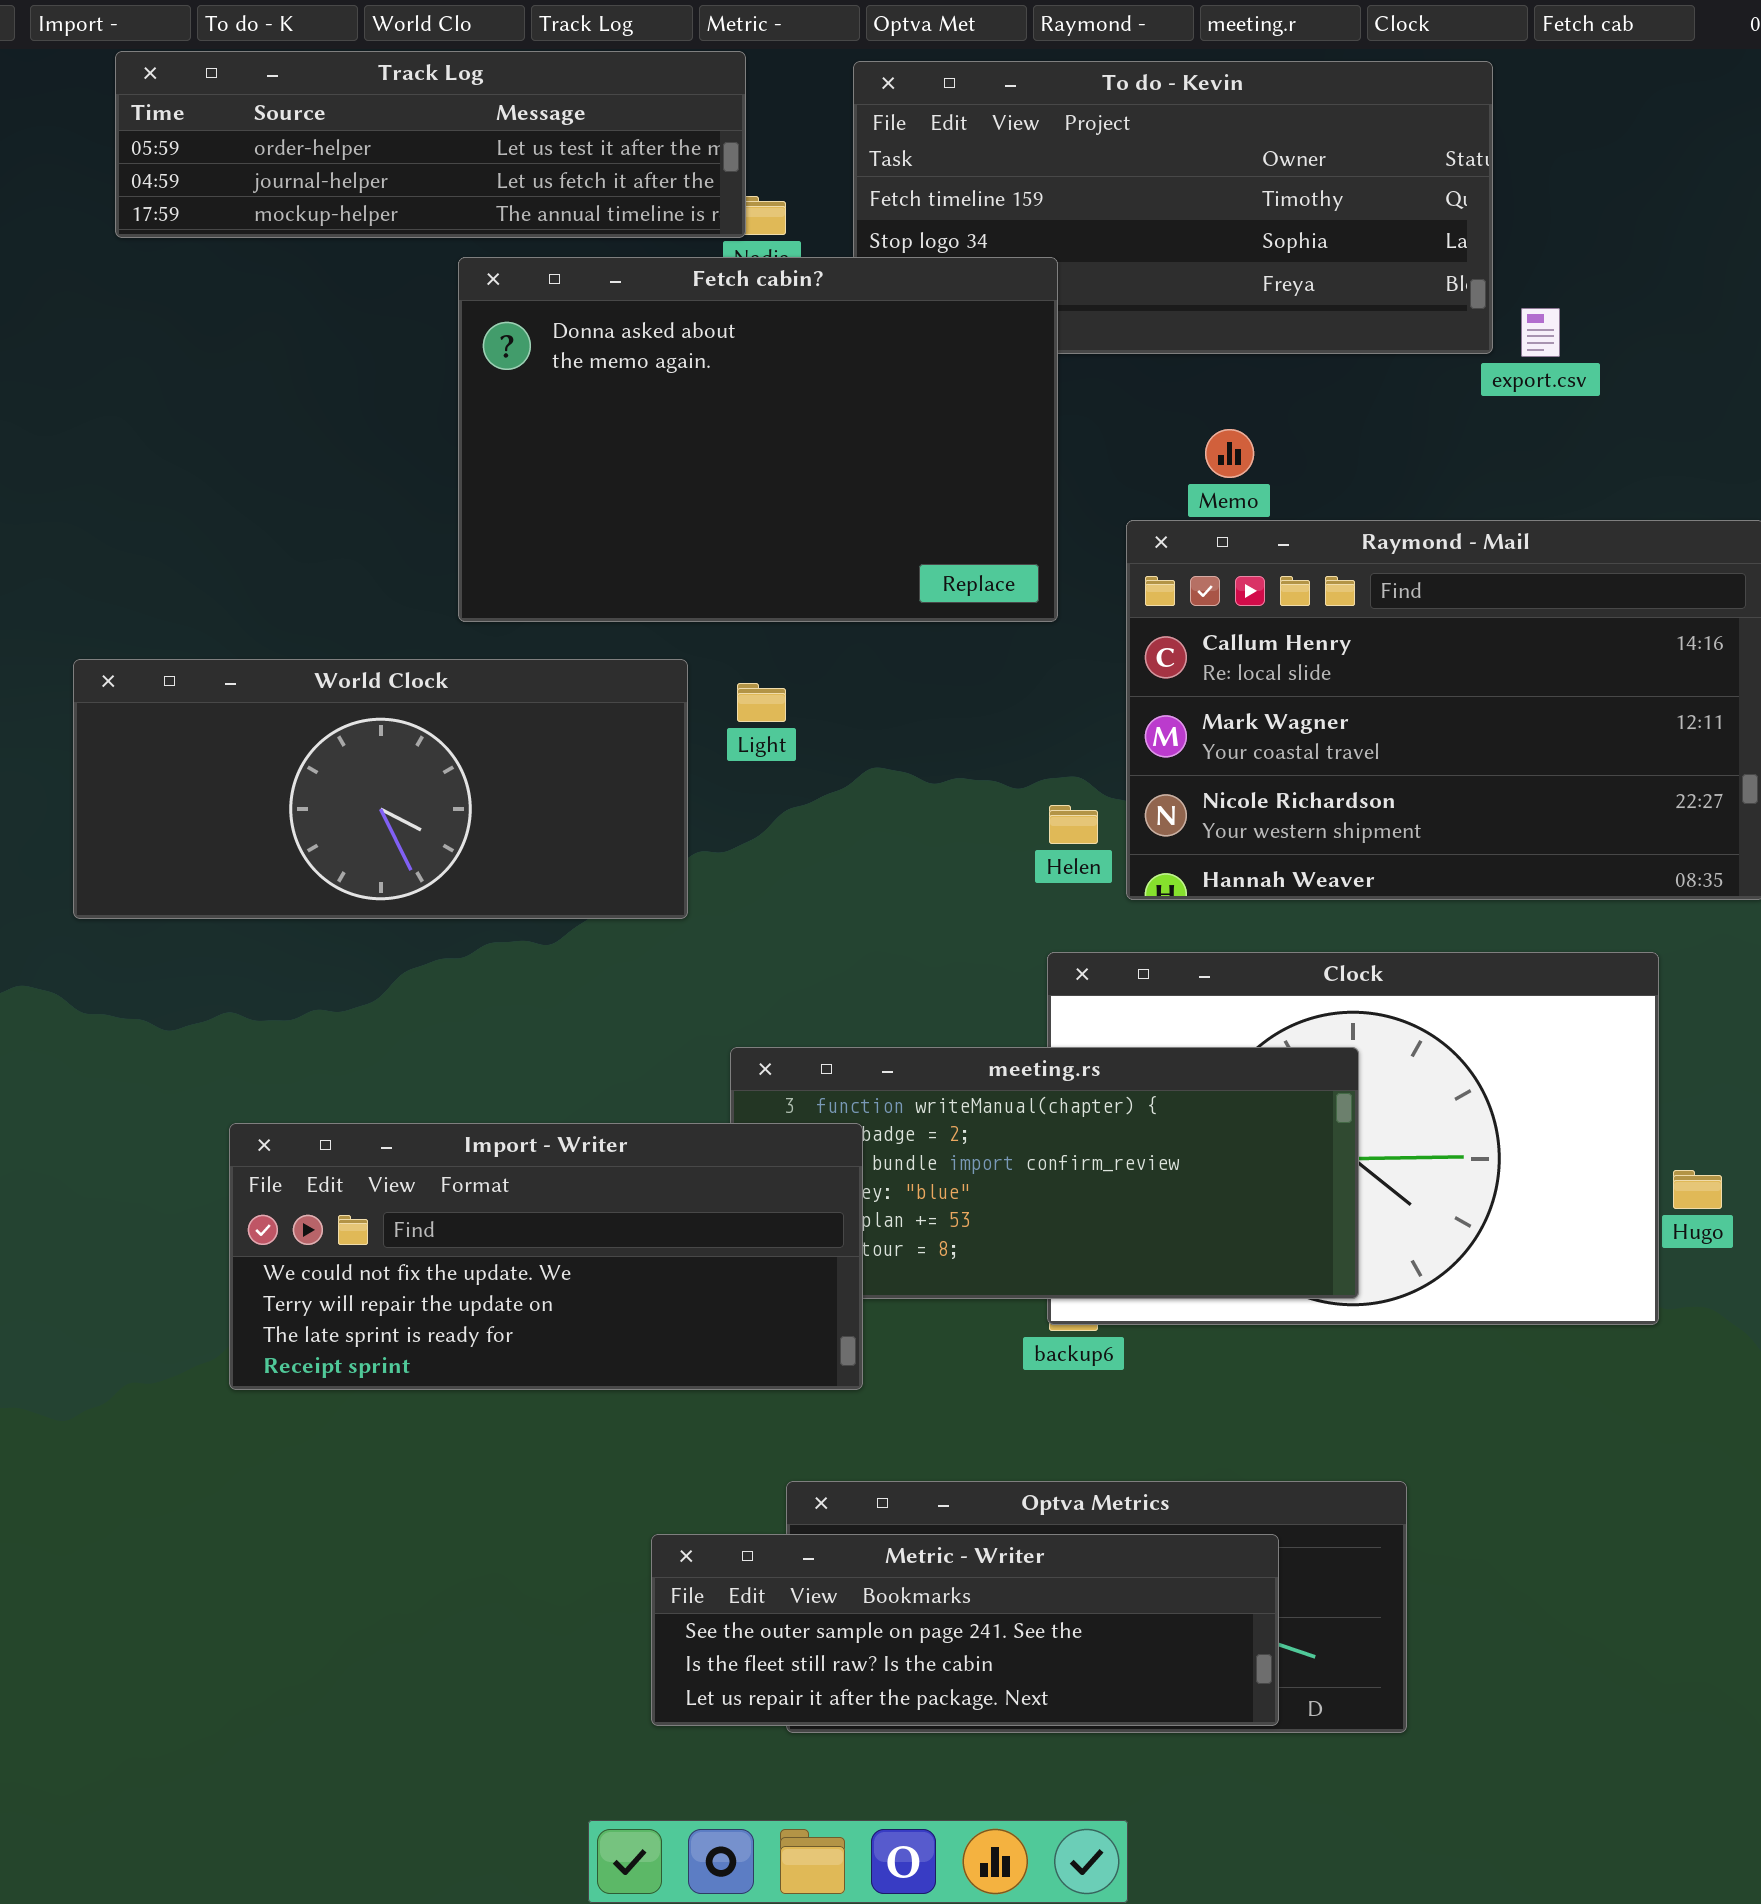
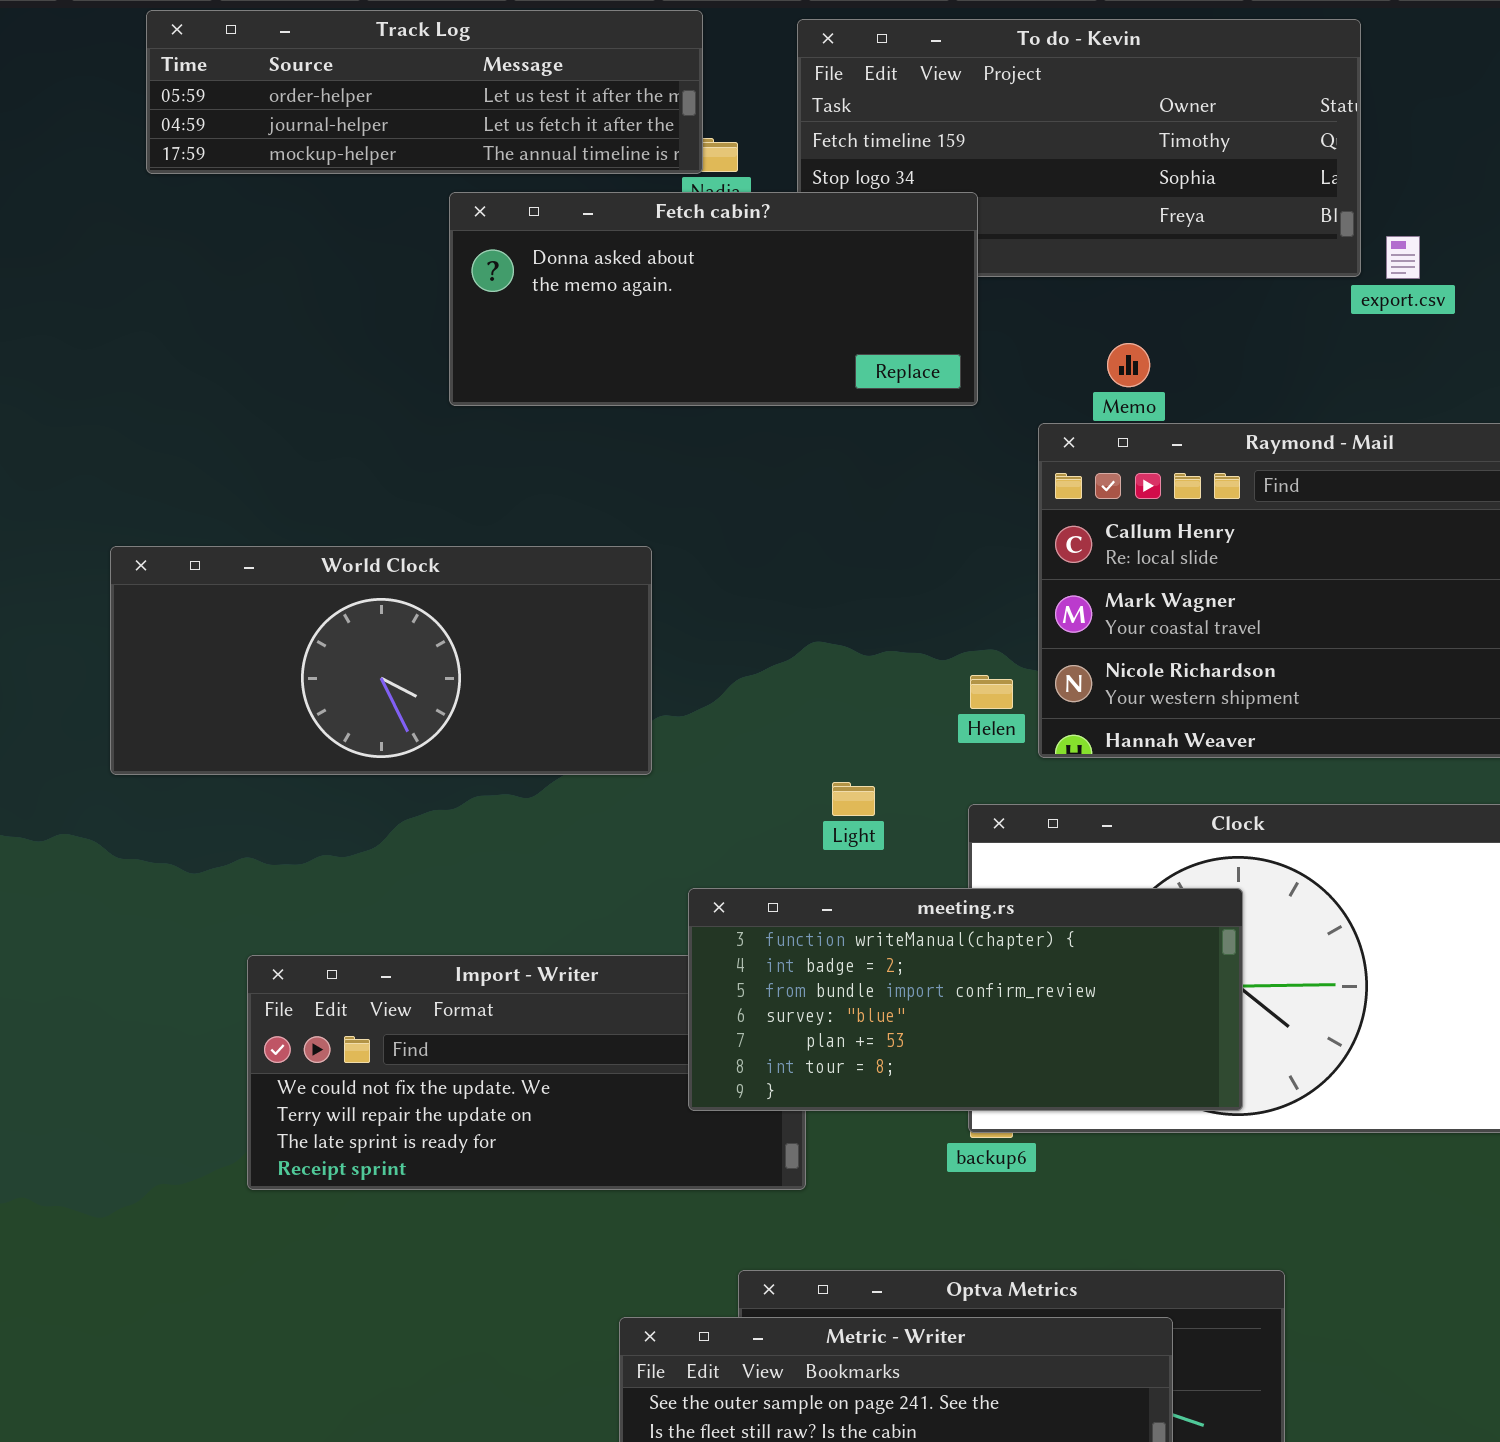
Fetch cabin?: [458,257,1058,622] -> [449,192,978,406], resized
Light: [737,683,786,722] -> [832,782,875,816], moved
meeting.rs: [730,1047,1359,1299] -> [688,888,1243,1111], raised

